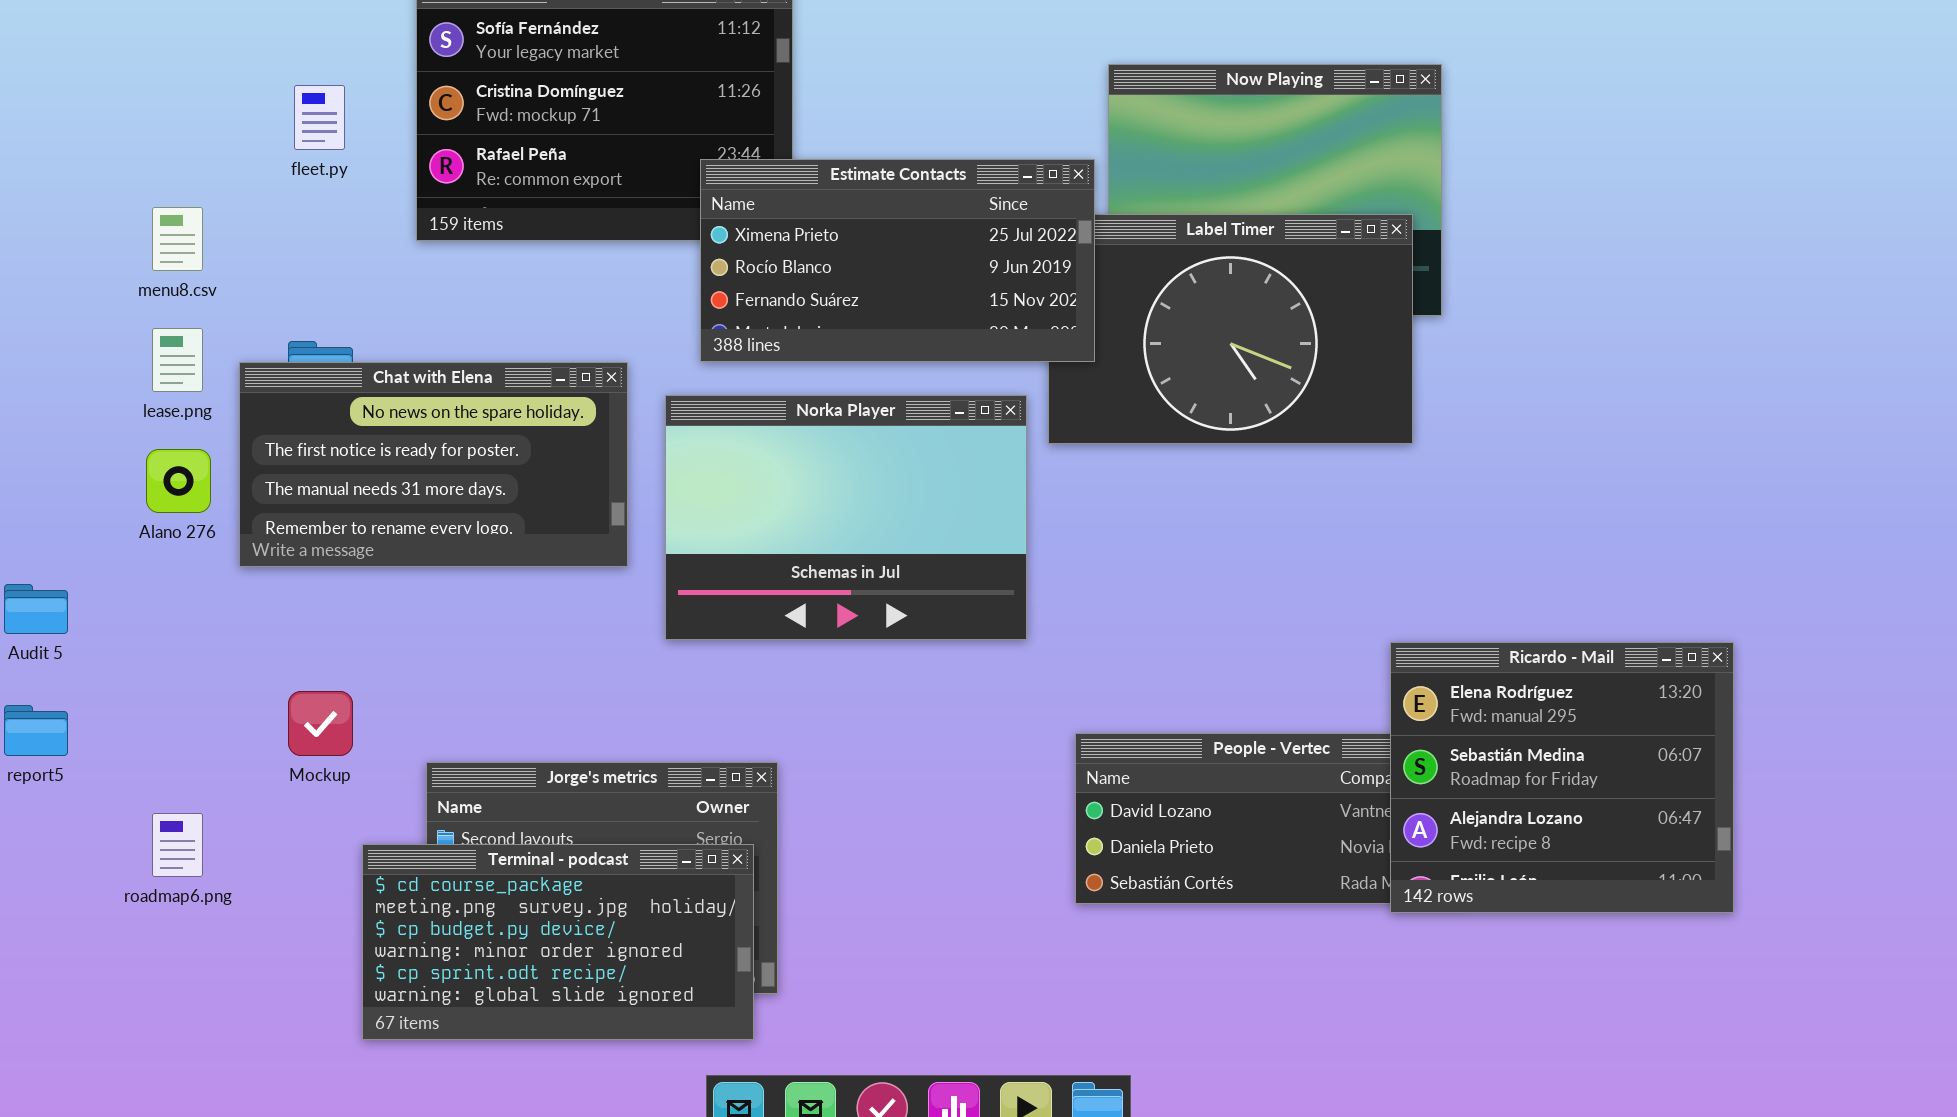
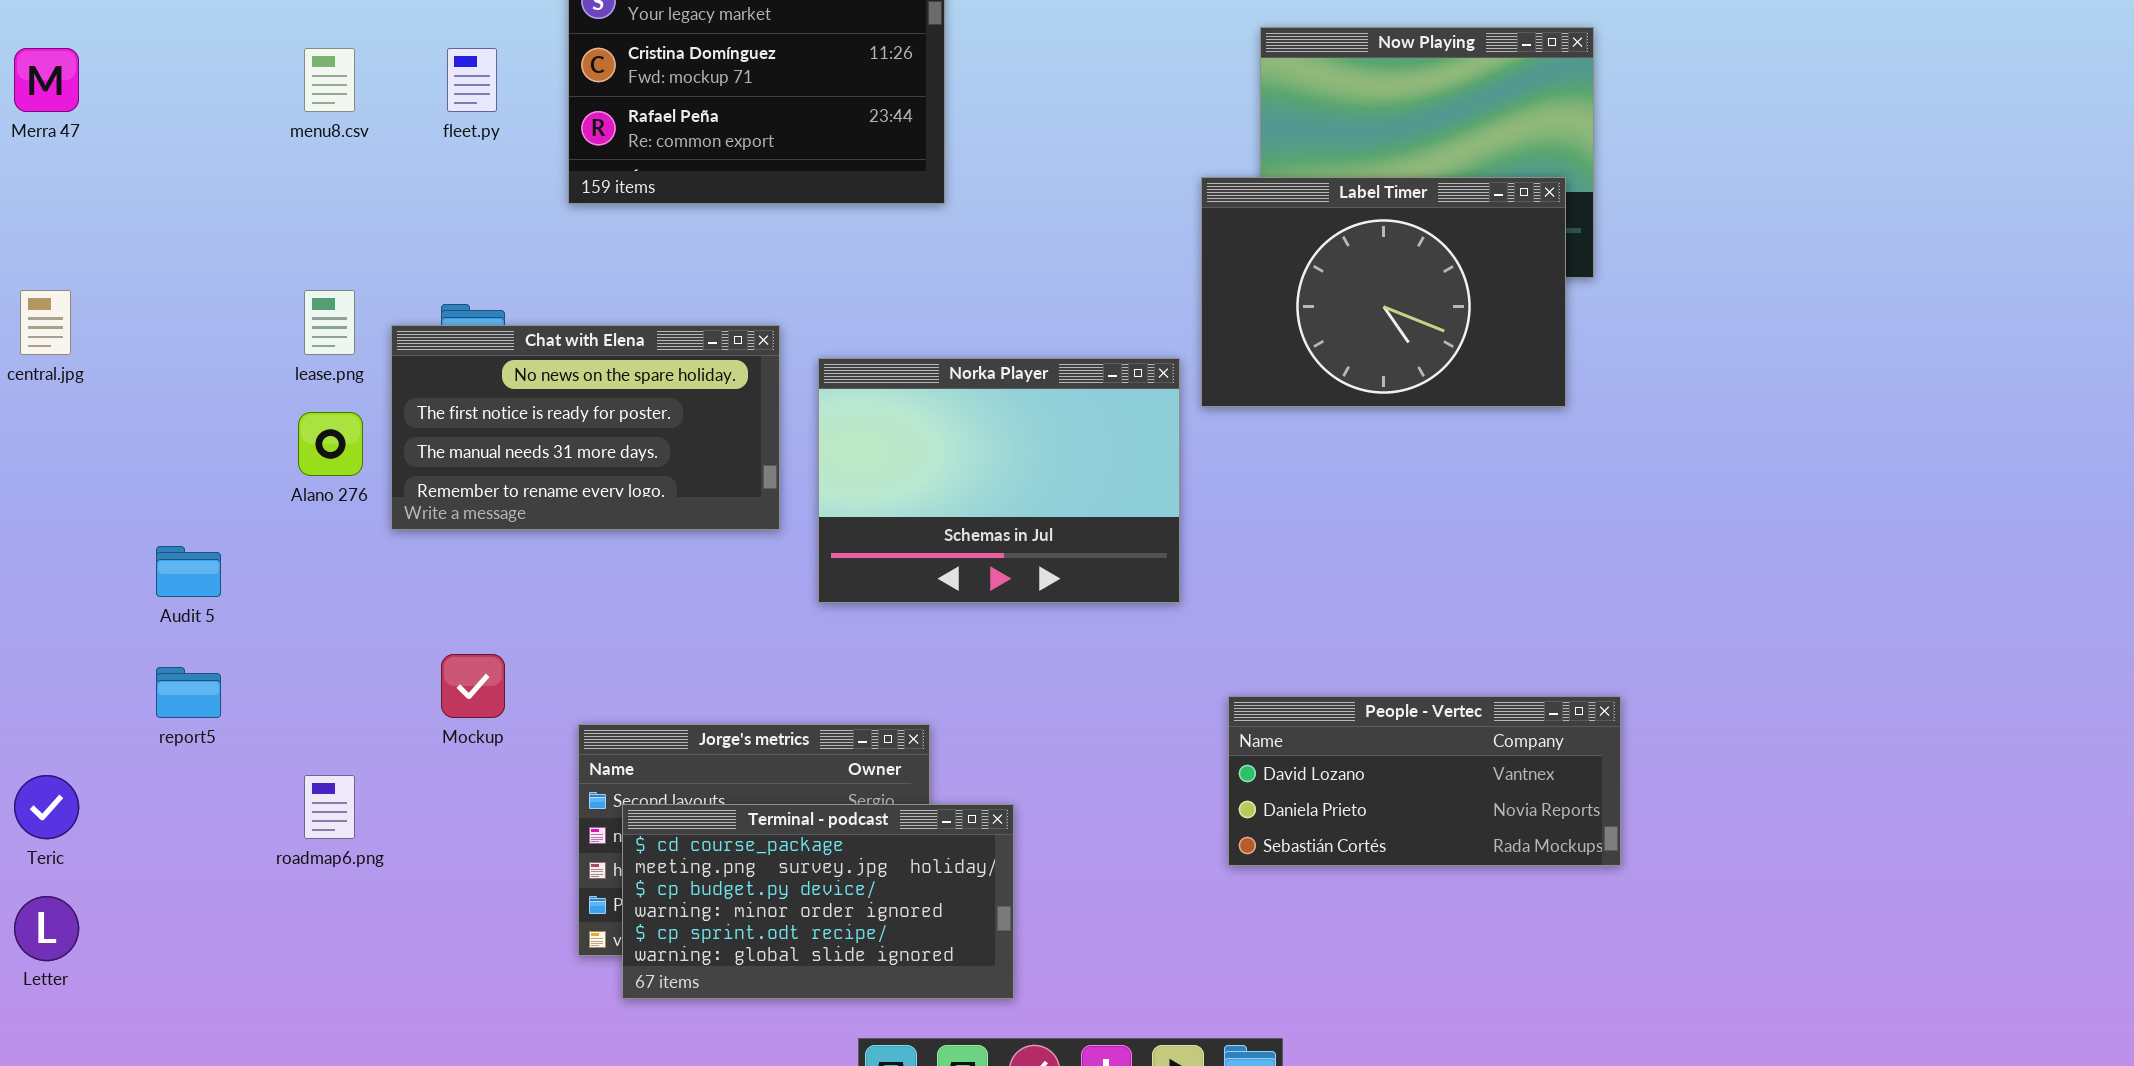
Estimate Contacts: [700,159,1095,362] -> none, closed
menu8.csv: [152,207,203,271] -> [304,48,355,112], moved
Ricardo - Mail: [1390,642,1734,913] -> none, closed
Terminal - podcast: [362,844,754,1040] -> [622,804,1014,999], moved

